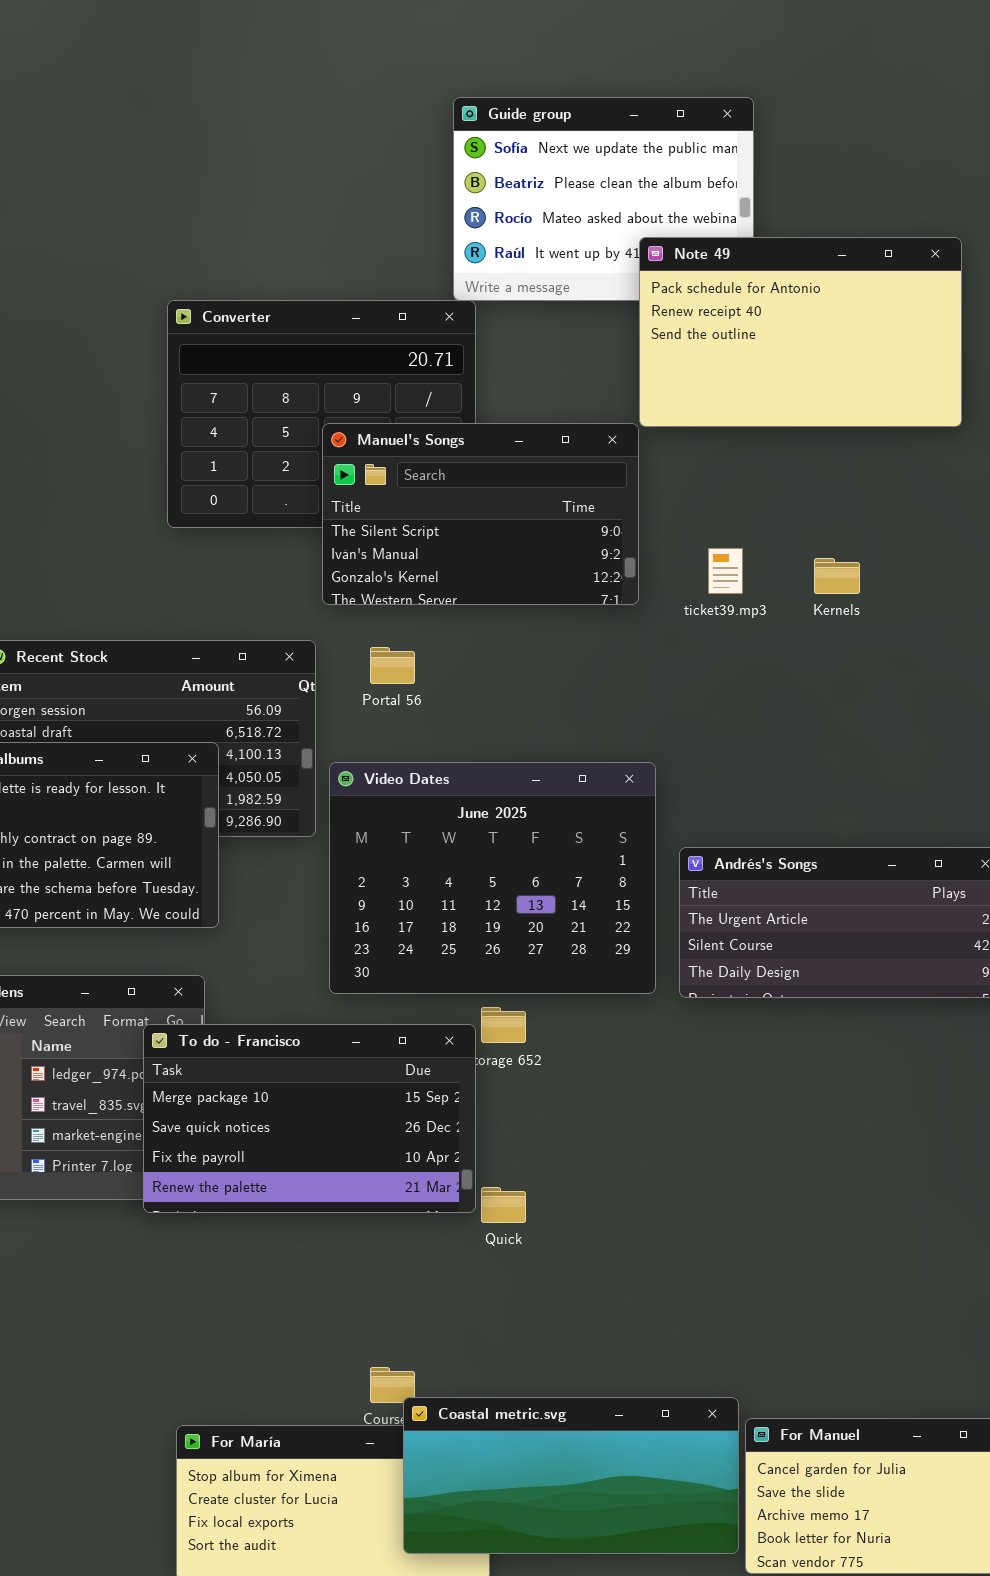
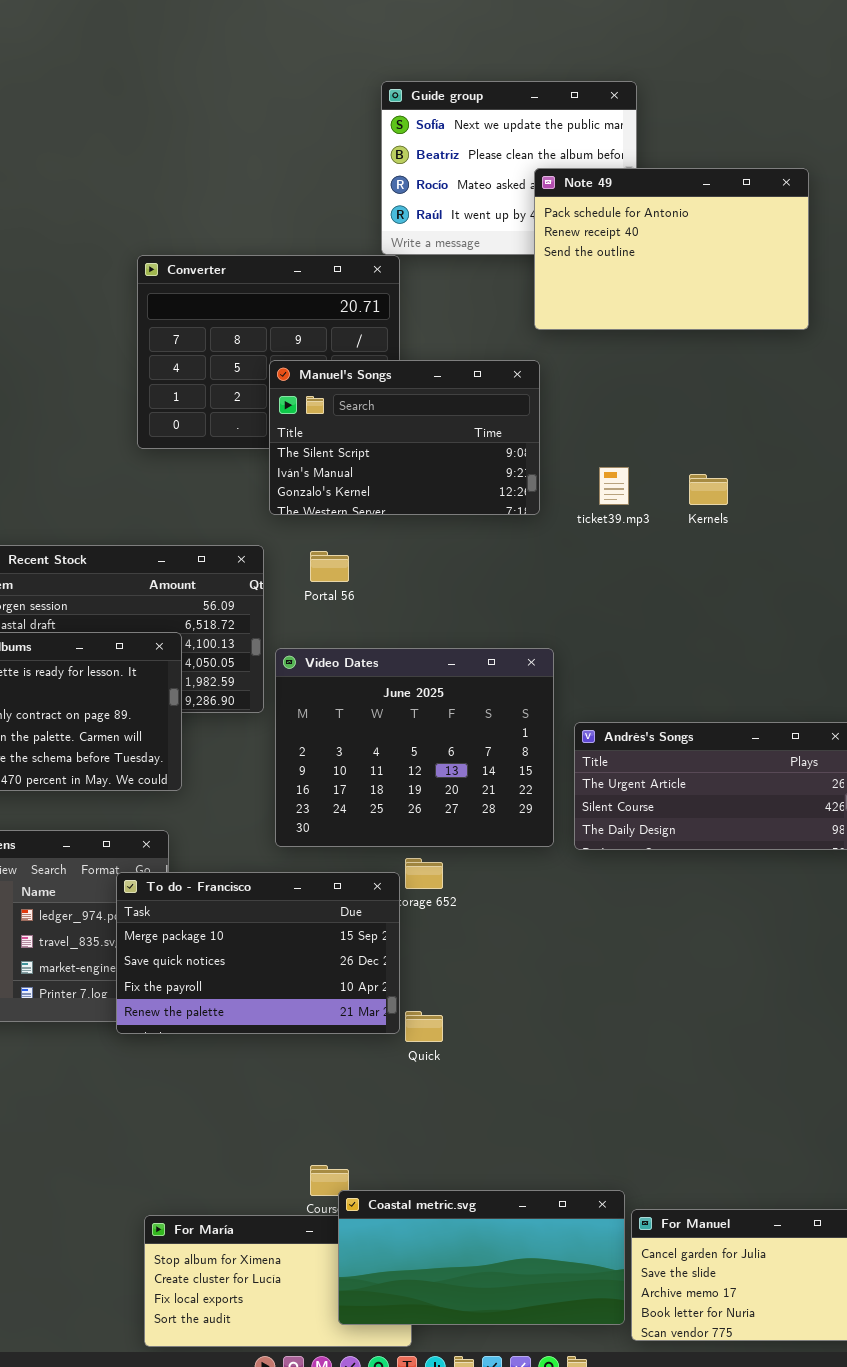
Note 49: [639,237,962,427] -> [534,168,809,330], moved

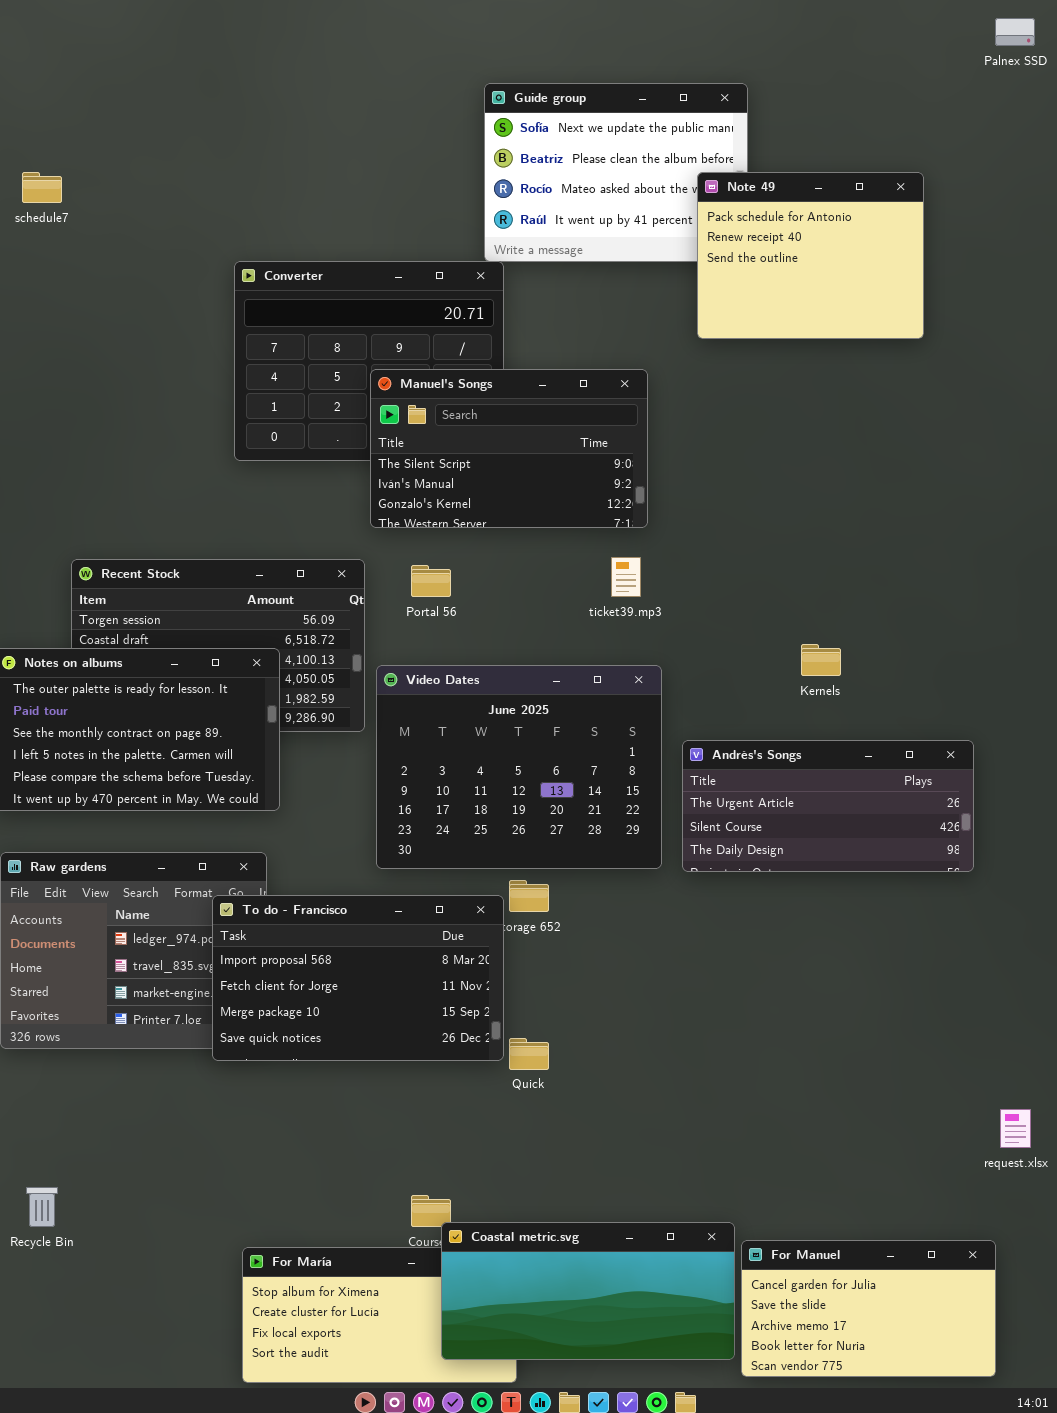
Note 49: [534,168,809,330] -> [697,172,924,339], resized
ticket39.mp3: [599,467,629,505] -> [611,557,641,597], moved
Kernels: [689,474,728,505] -> [801,644,841,676], moved
To do - Francisco: [116,872,400,1034] -> [212,895,504,1061], scrolled up 2 rows

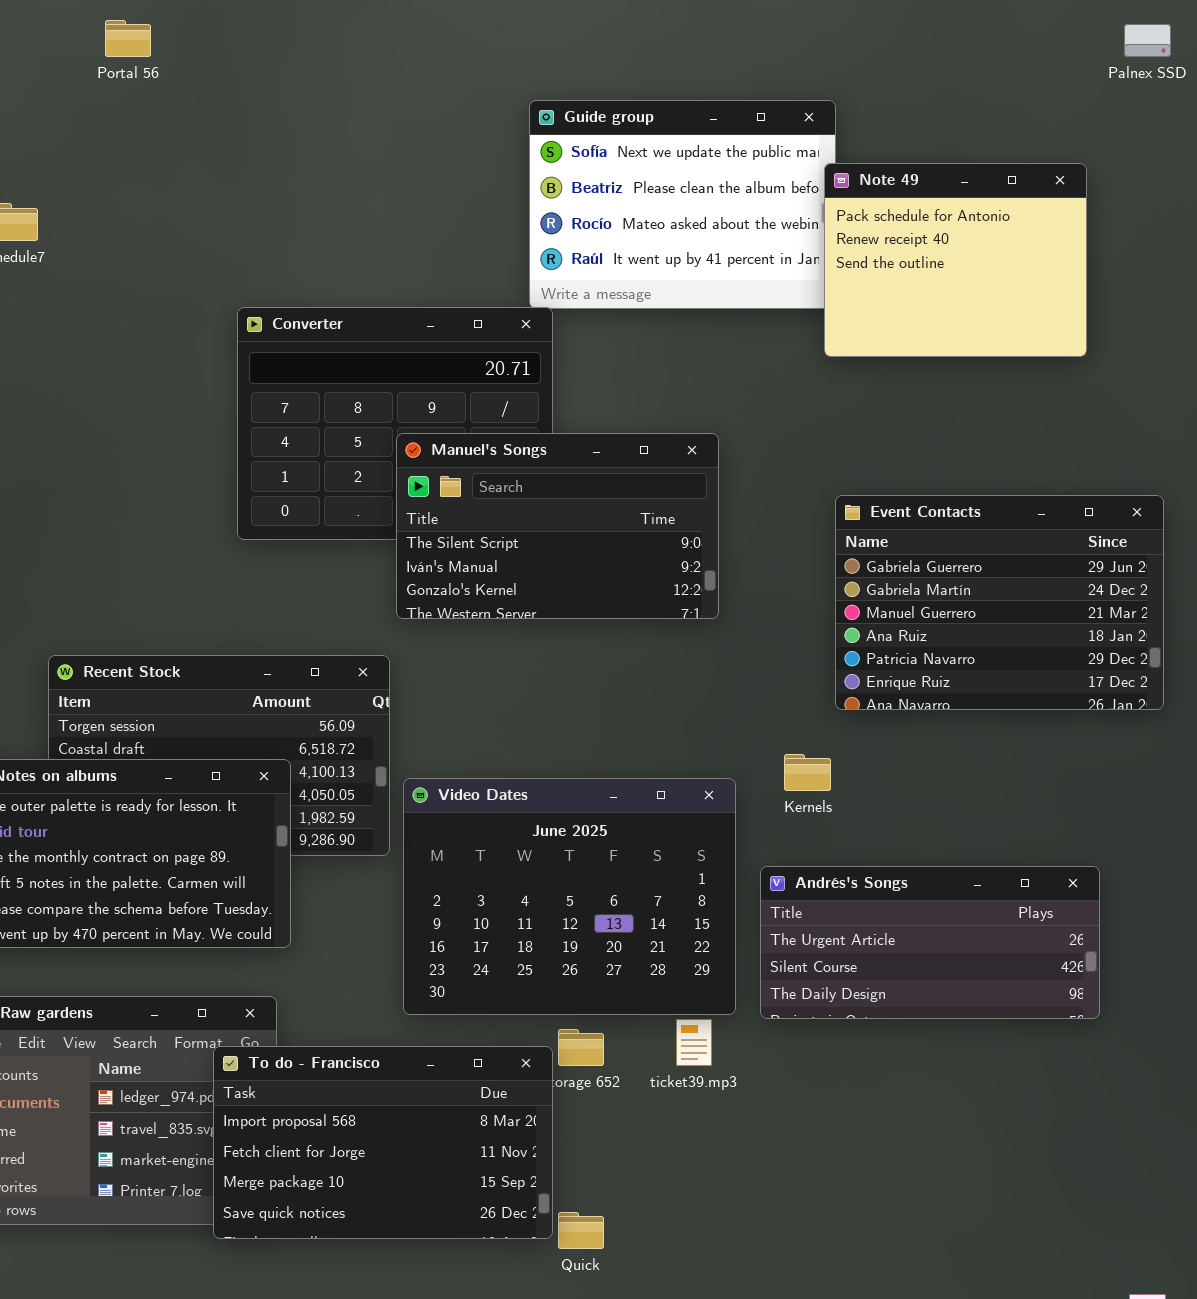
Note 49: [697,172,924,339] -> [824,163,1087,357], moved
Event Contacts: none -> [835,495,1164,710], opened
ticket39.mp3: [611,557,641,597] -> [676,1019,712,1066], moved
Portal 56: [411,565,451,597] -> [105,20,151,57], moved
Kernels: [801,644,841,676] -> [784,754,831,791], moved

